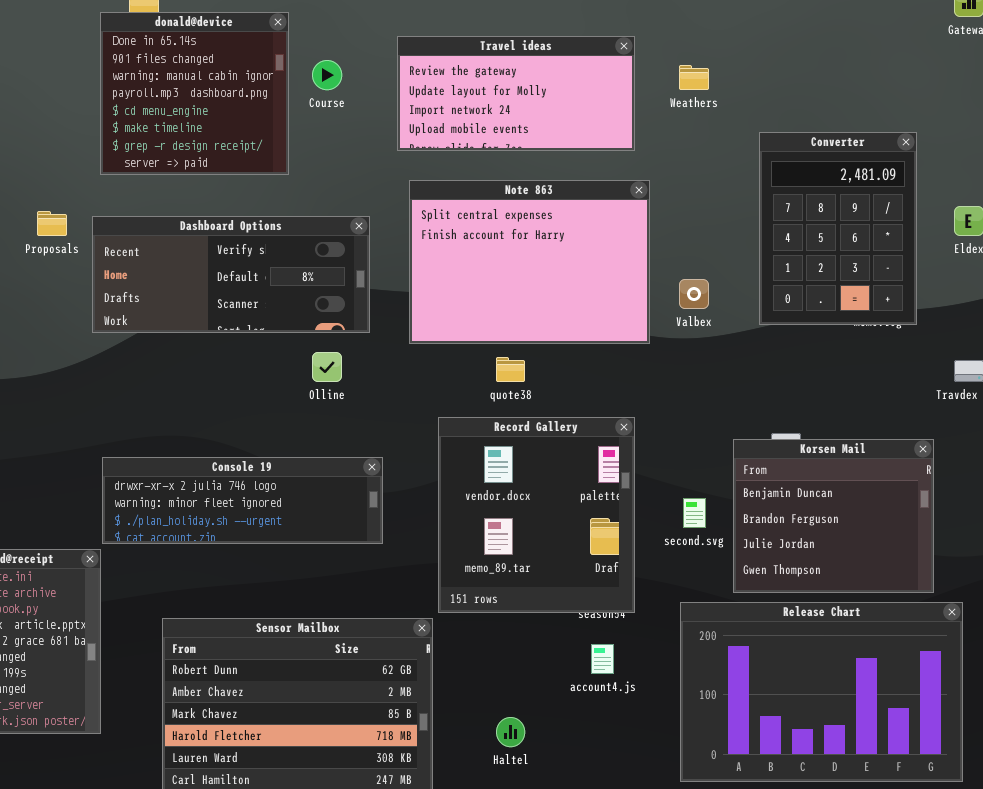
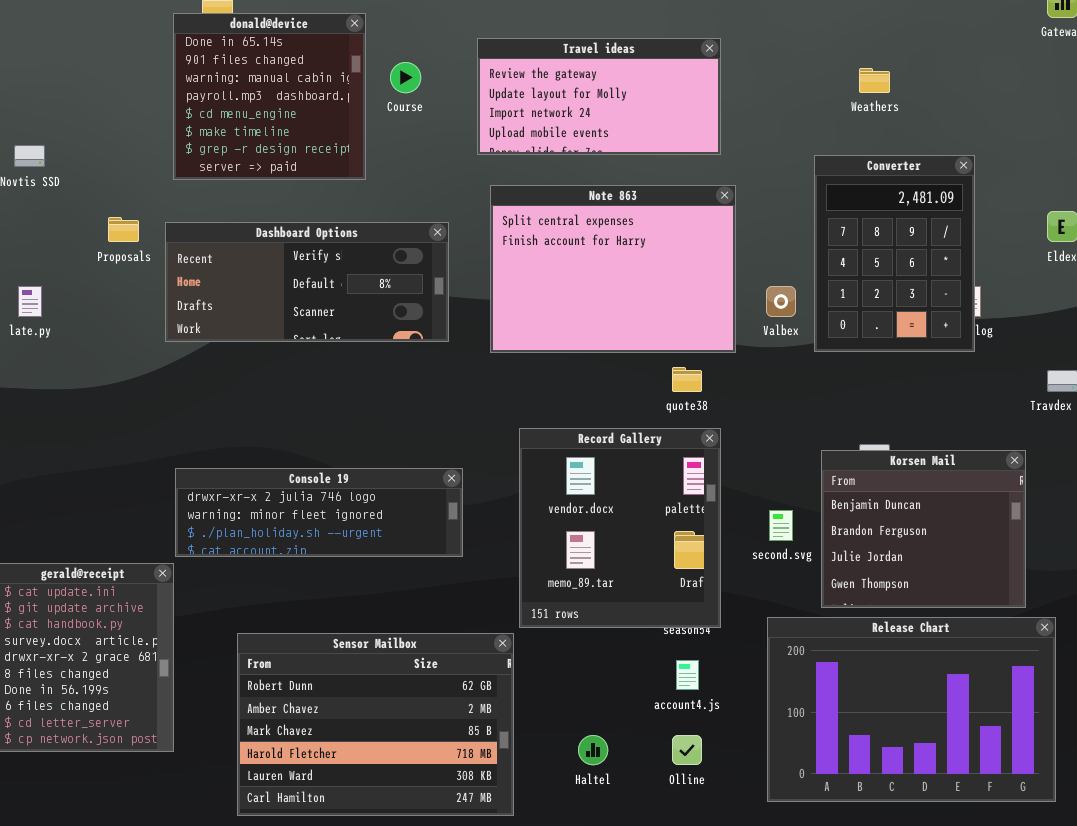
Weathers: [679,65,709,90] -> [859,68,890,93], moved
Converter: [759,132,917,325] -> [814,155,975,352], moved
Olline: [312,352,342,382] -> [672,735,702,765], moved
quote38: [496,357,525,382] -> [672,367,702,392], moved

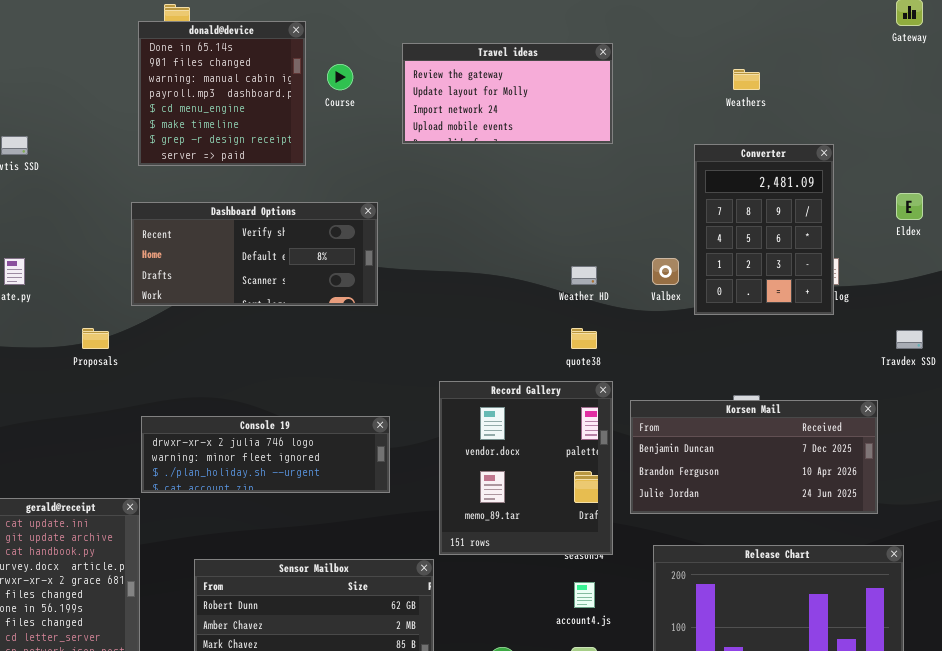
Note 863: [490,185,736,353] -> none, closed
Proposals: [108,217,139,242] -> [82,328,109,349], moved
Korsen Mail: [821,450,1026,608] -> [630,400,878,514], resized

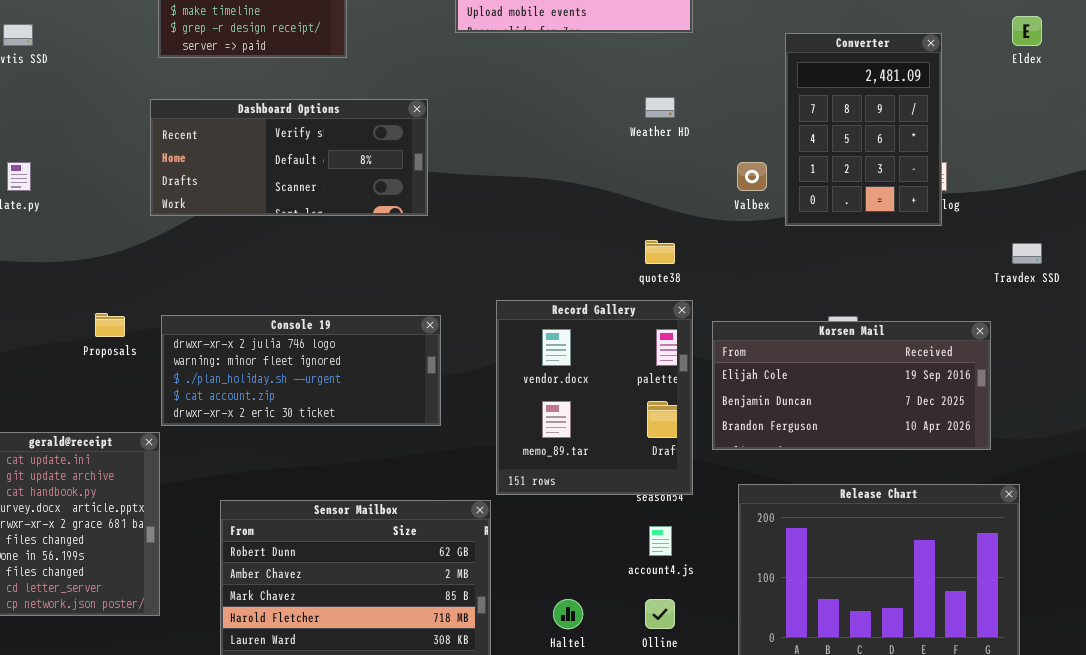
Eldex: [896,193,923,220] -> [1012,16,1042,46], moved
Weather HD: [571,266,597,285] -> [645,97,675,118], moved
Proposals: [82,328,109,349] -> [95,313,125,337], moved
Korsen Mail: [630,400,878,514] -> [712,321,991,450], scrolled up 1 row
Console 19: [141,416,390,493] -> [161,315,441,426], resized

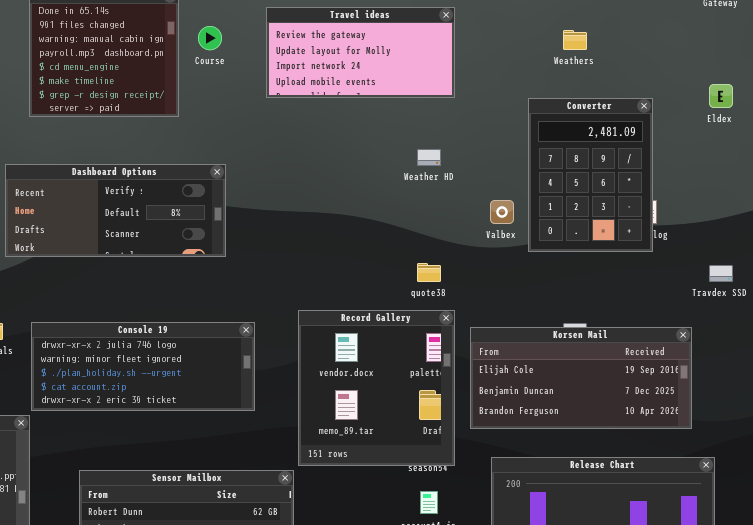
Dashboard Options: [150,99,428,216] -> [5,164,226,257], moved

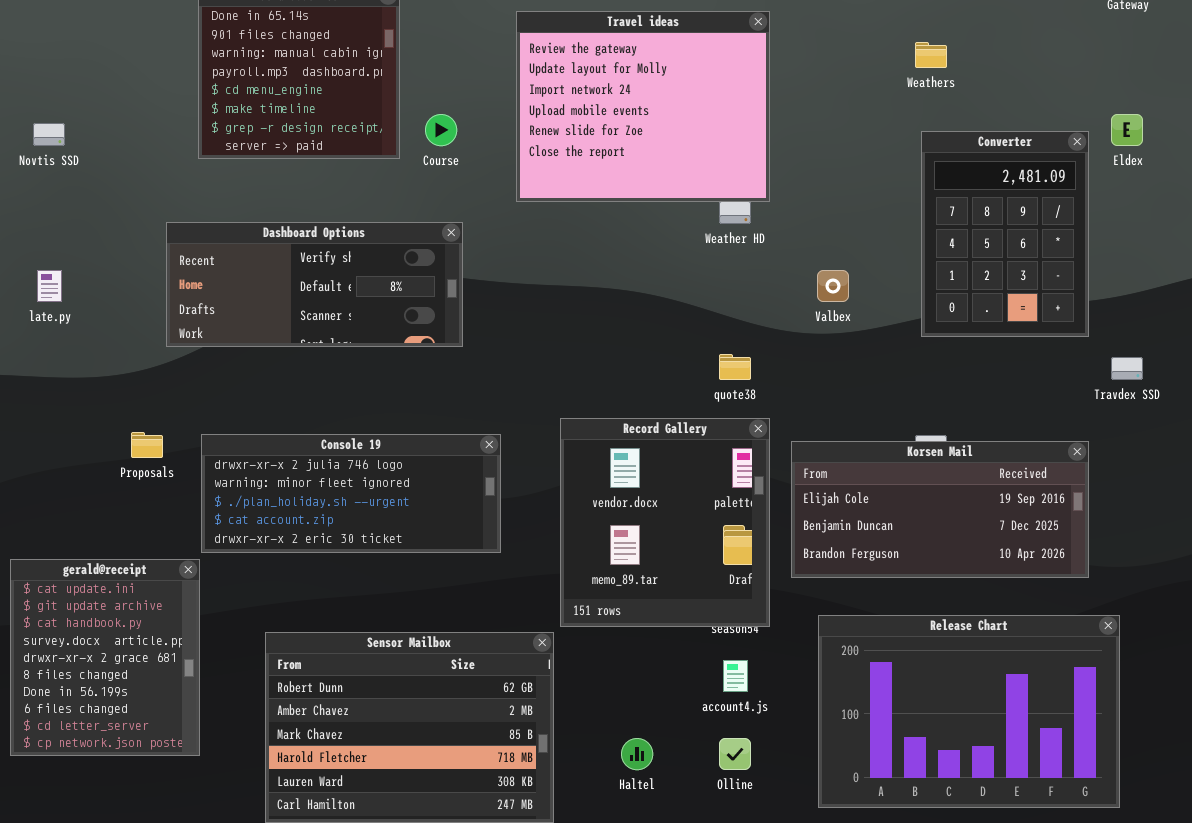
Travel ideas: [266,7,455,98] -> [516,11,770,202], resized
Course: [198,26,222,50] -> [425,114,457,146], moved
Converter: [528,98,653,252] -> [921,131,1089,337], moved

